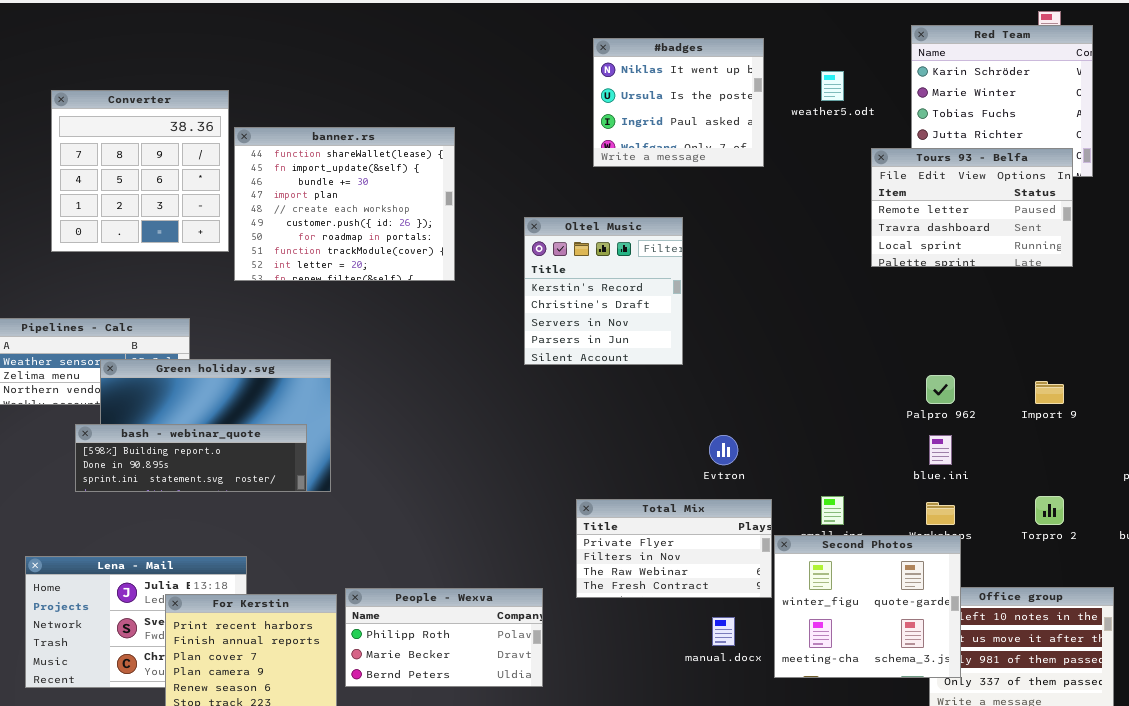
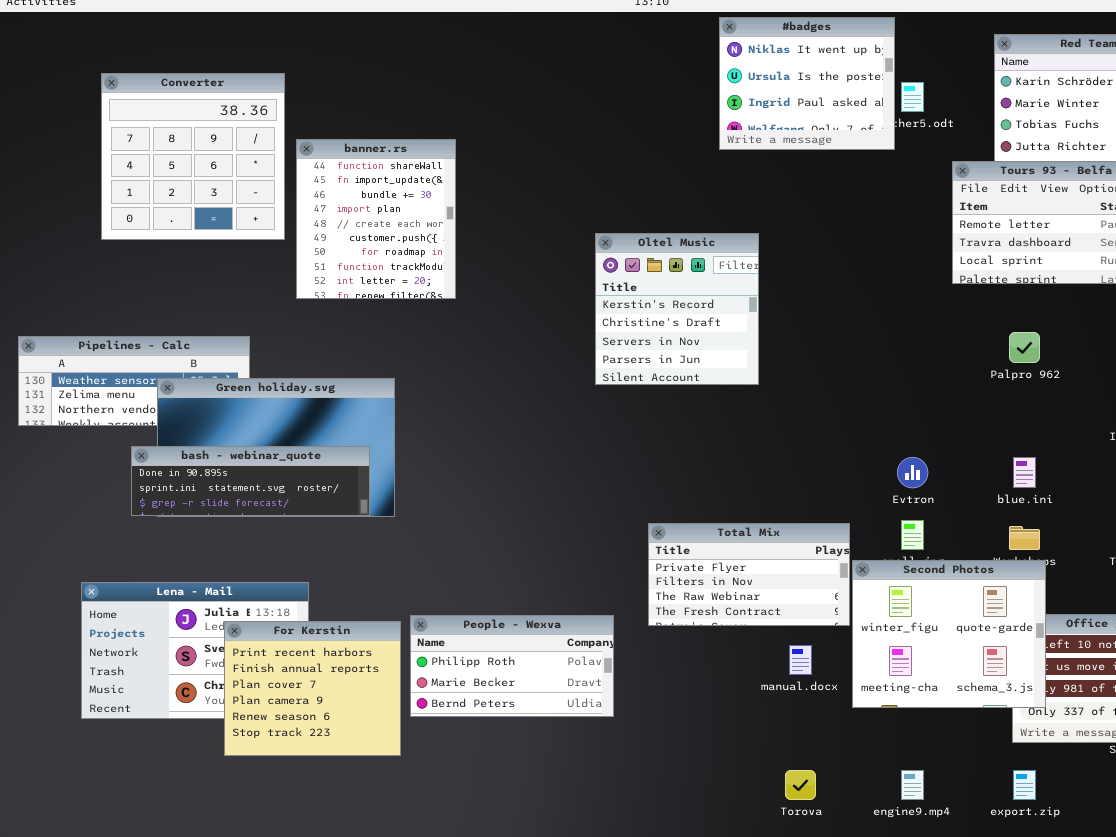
#badges: [593,38,764,167] -> [719,17,895,150], moved
Converter: [51,90,229,252] -> [101,73,285,240], moved
banner.rs: [234,127,455,281] -> [296,139,456,299], resized
Palpro 962: [926,375,955,404] -> [1009,332,1040,363], moved
bash - webinar_quote: [75,424,307,492] -> [131,446,370,516], scrolled down 1 row
Evtron: [709,435,738,465] -> [897,457,928,488], moved

